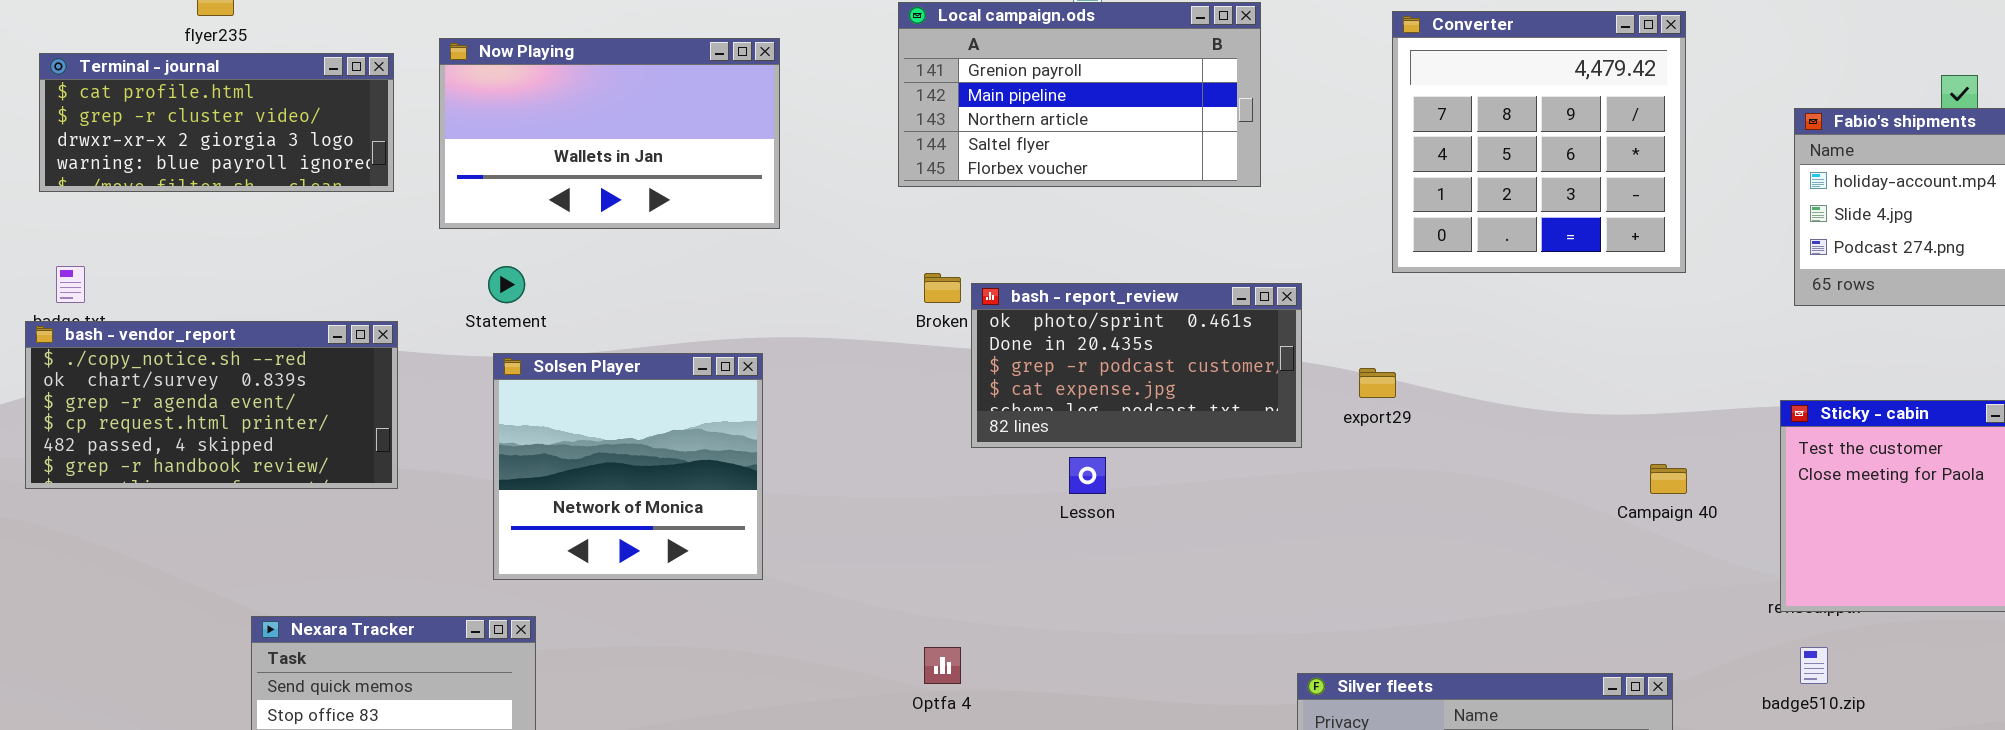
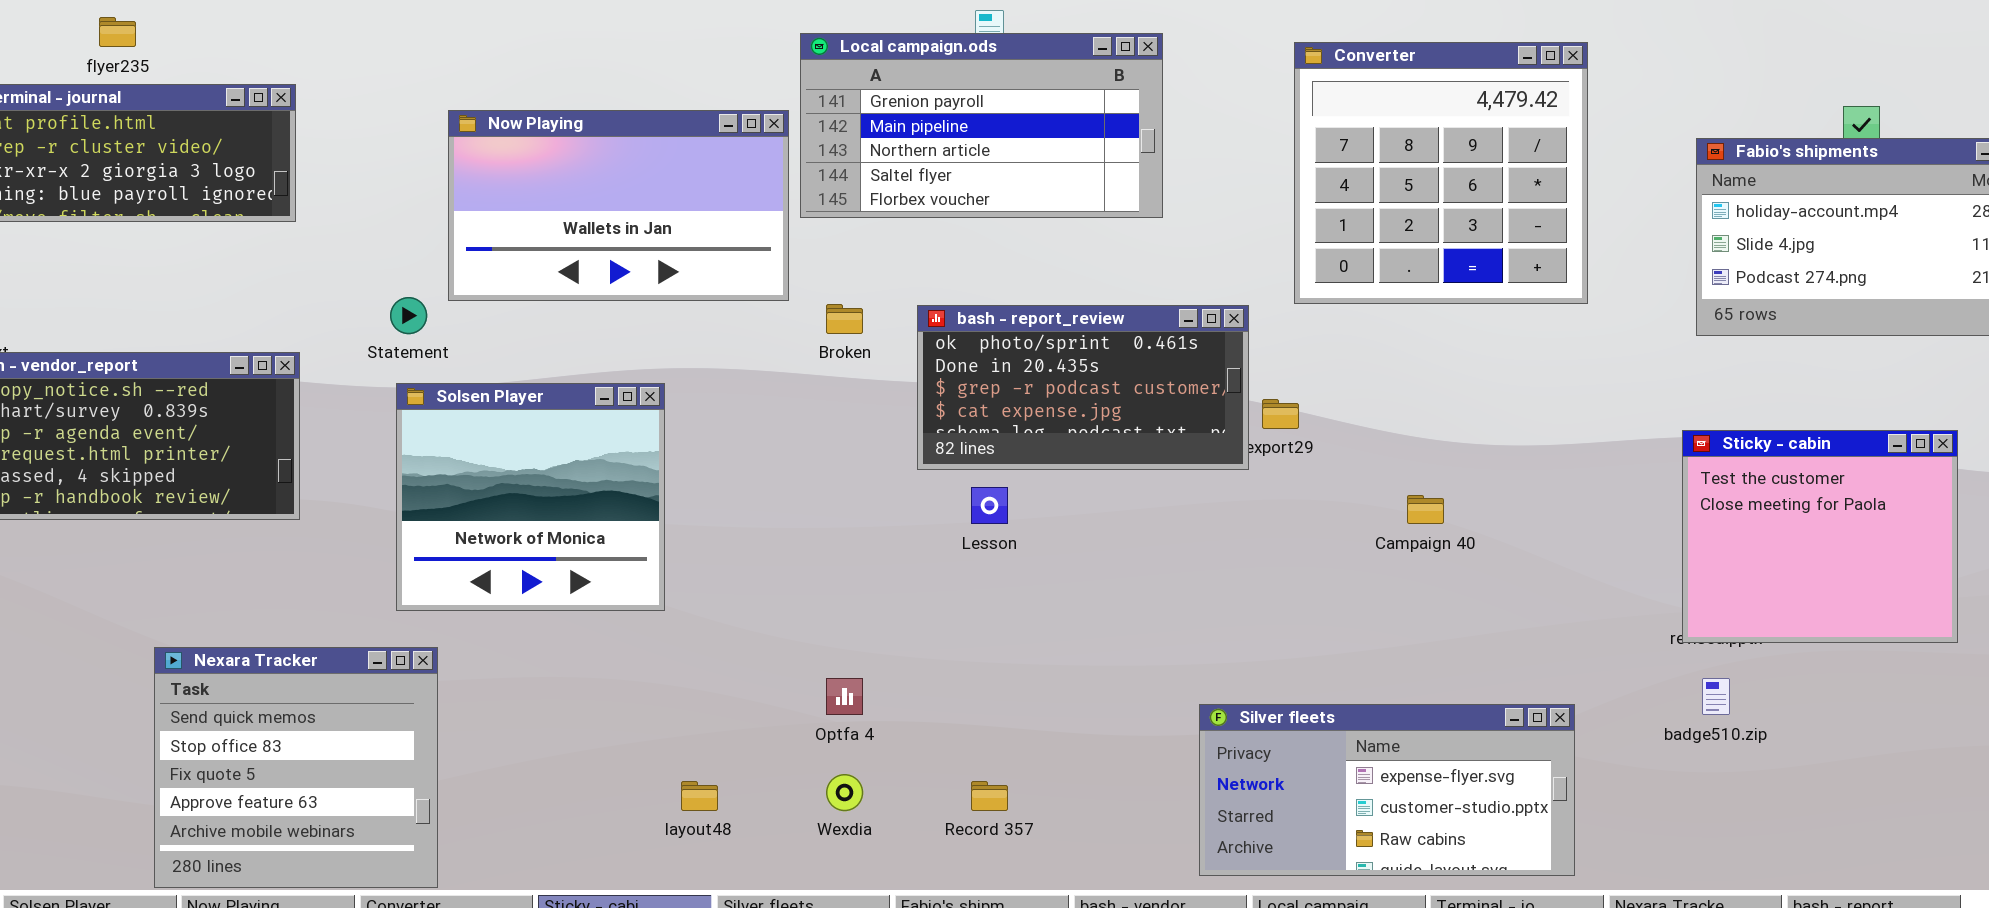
Now Playing: [439,38,780,229] -> [448,110,789,301], moved
bash - report_review: [971,283,1302,448] -> [917,305,1249,470], moved
Campaign 40: [1650,464,1687,494] -> [1407,495,1444,524], moved

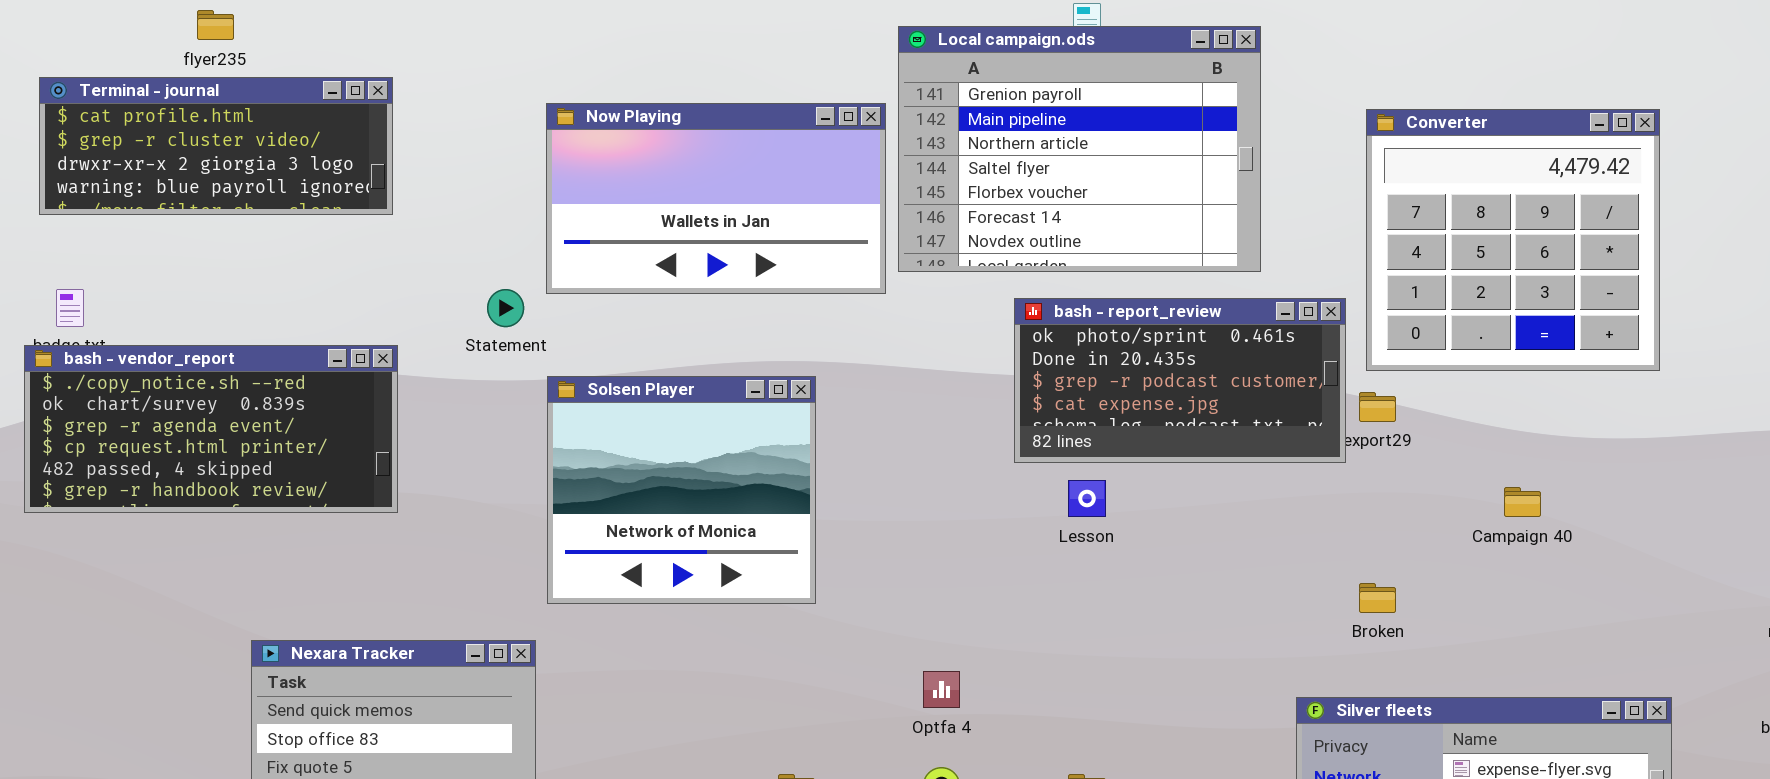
Local campaign.ods: [800,33,1163,218] -> [898,26,1261,272], resized
Converter: [1294,42,1588,304] -> [1366,109,1660,371], moved
Broken: [826,304,863,334] -> [1359,583,1396,613], moved
Solsen Player: [396,383,665,611] -> [547,376,816,604], moved

